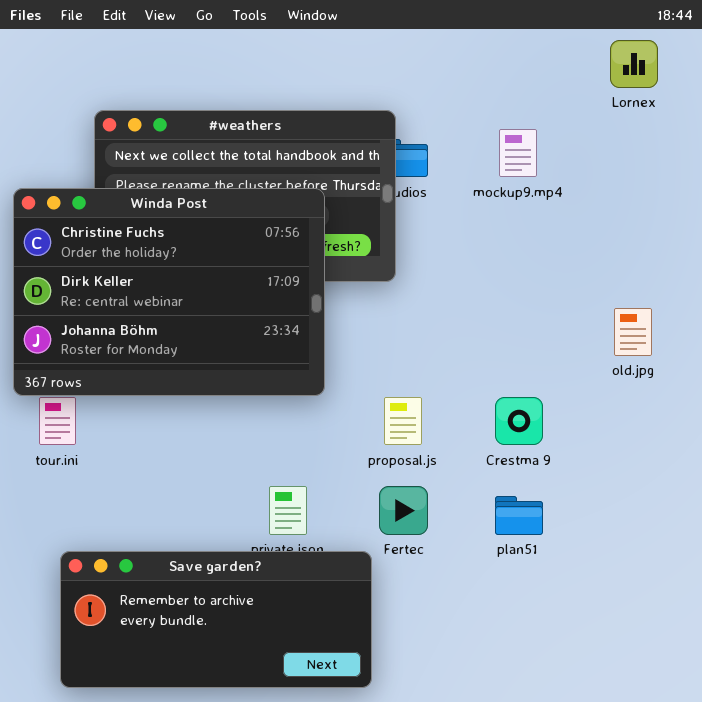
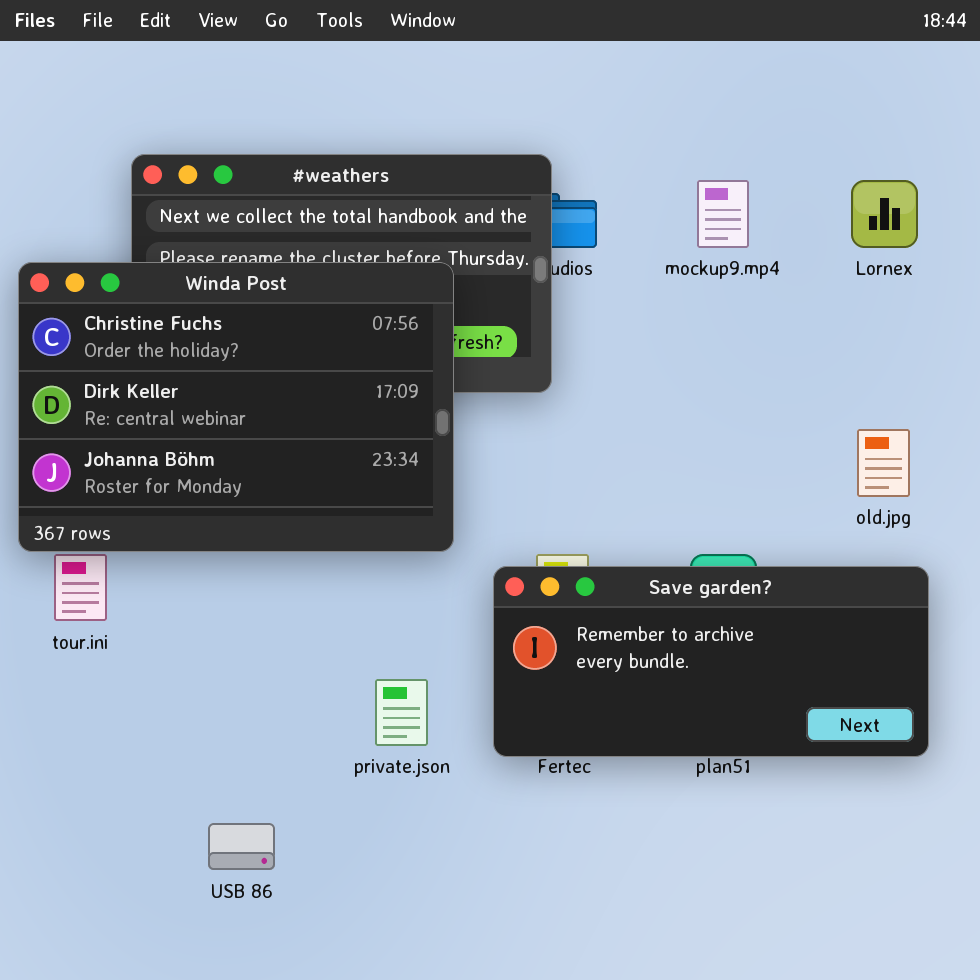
Lornex: [610,40,658,88] -> [851,180,918,248], moved
Save garden?: [60,551,372,688] -> [493,566,929,757], moved

